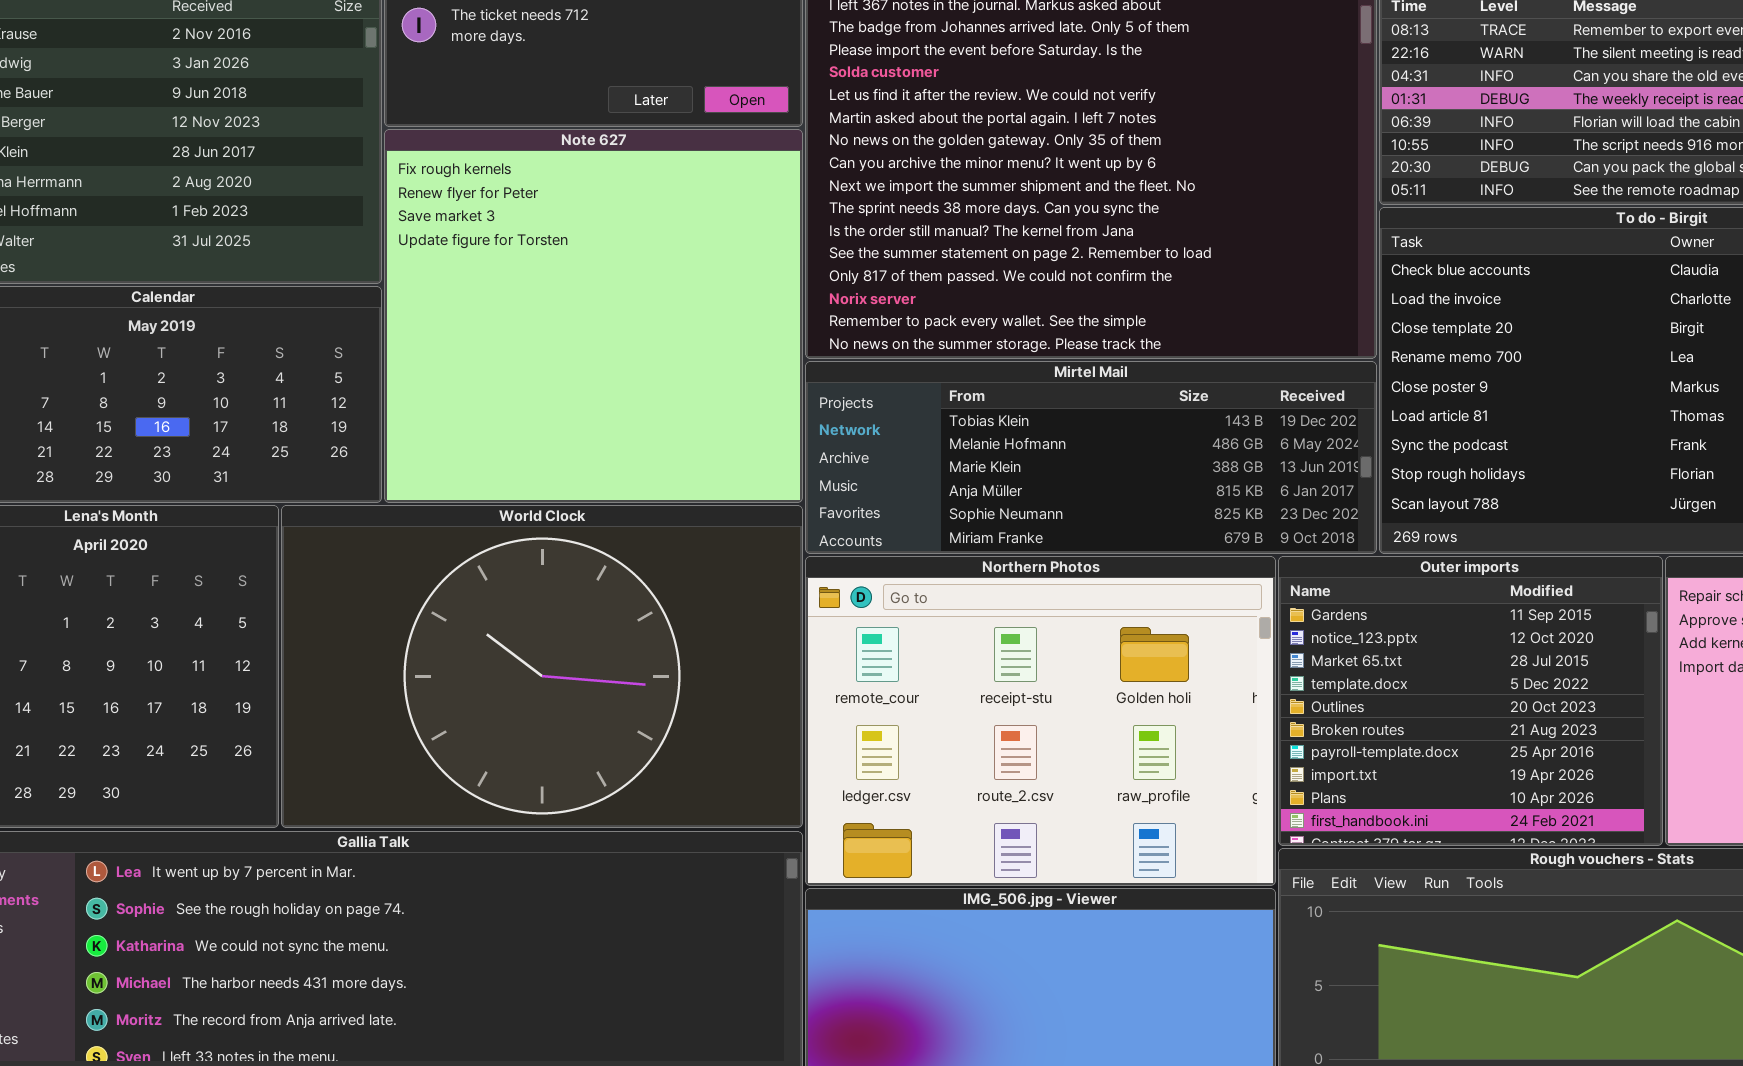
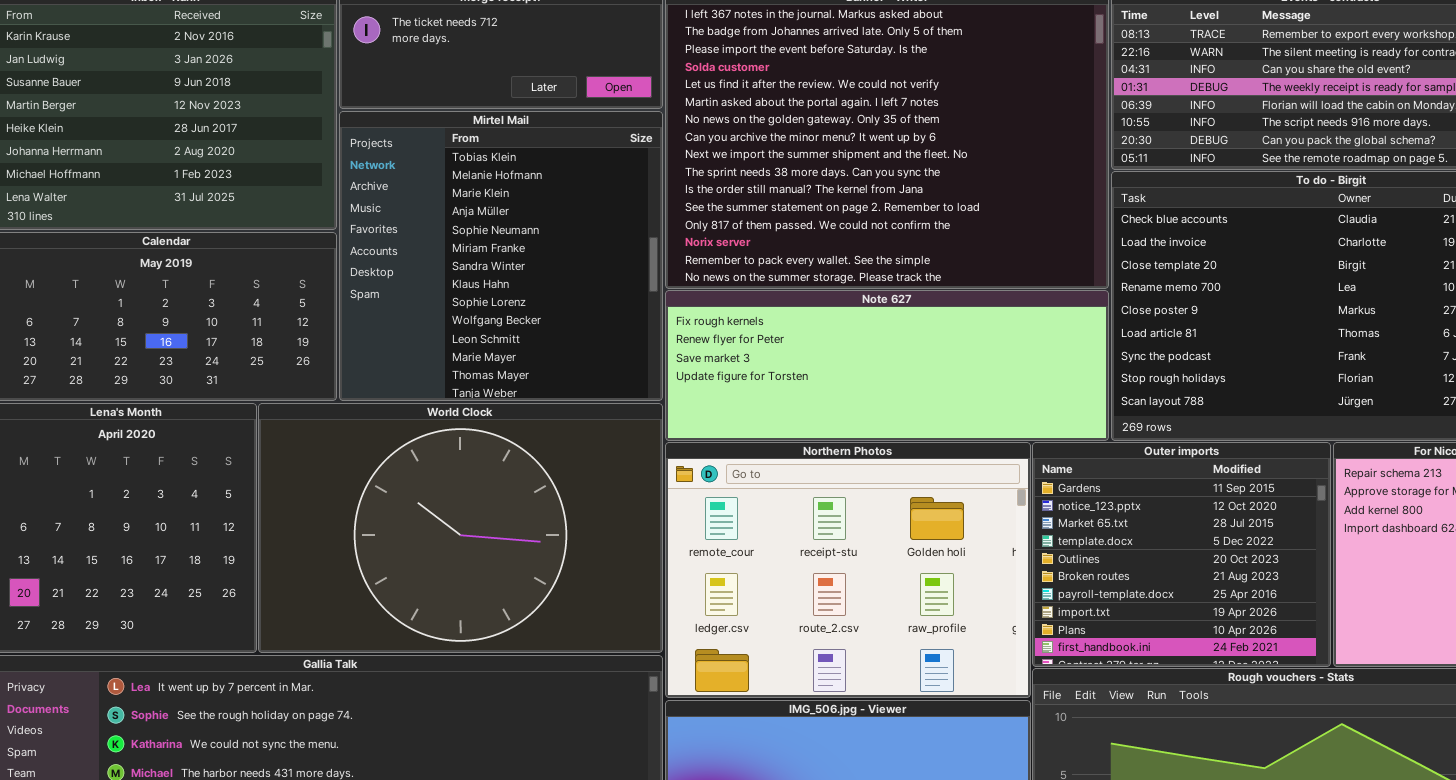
Note 627: [384,129,803,503] -> [665,290,1109,441], moved, resized
Mirtel Mail: [805,361,1377,554] -> [339,111,663,401], moved, resized

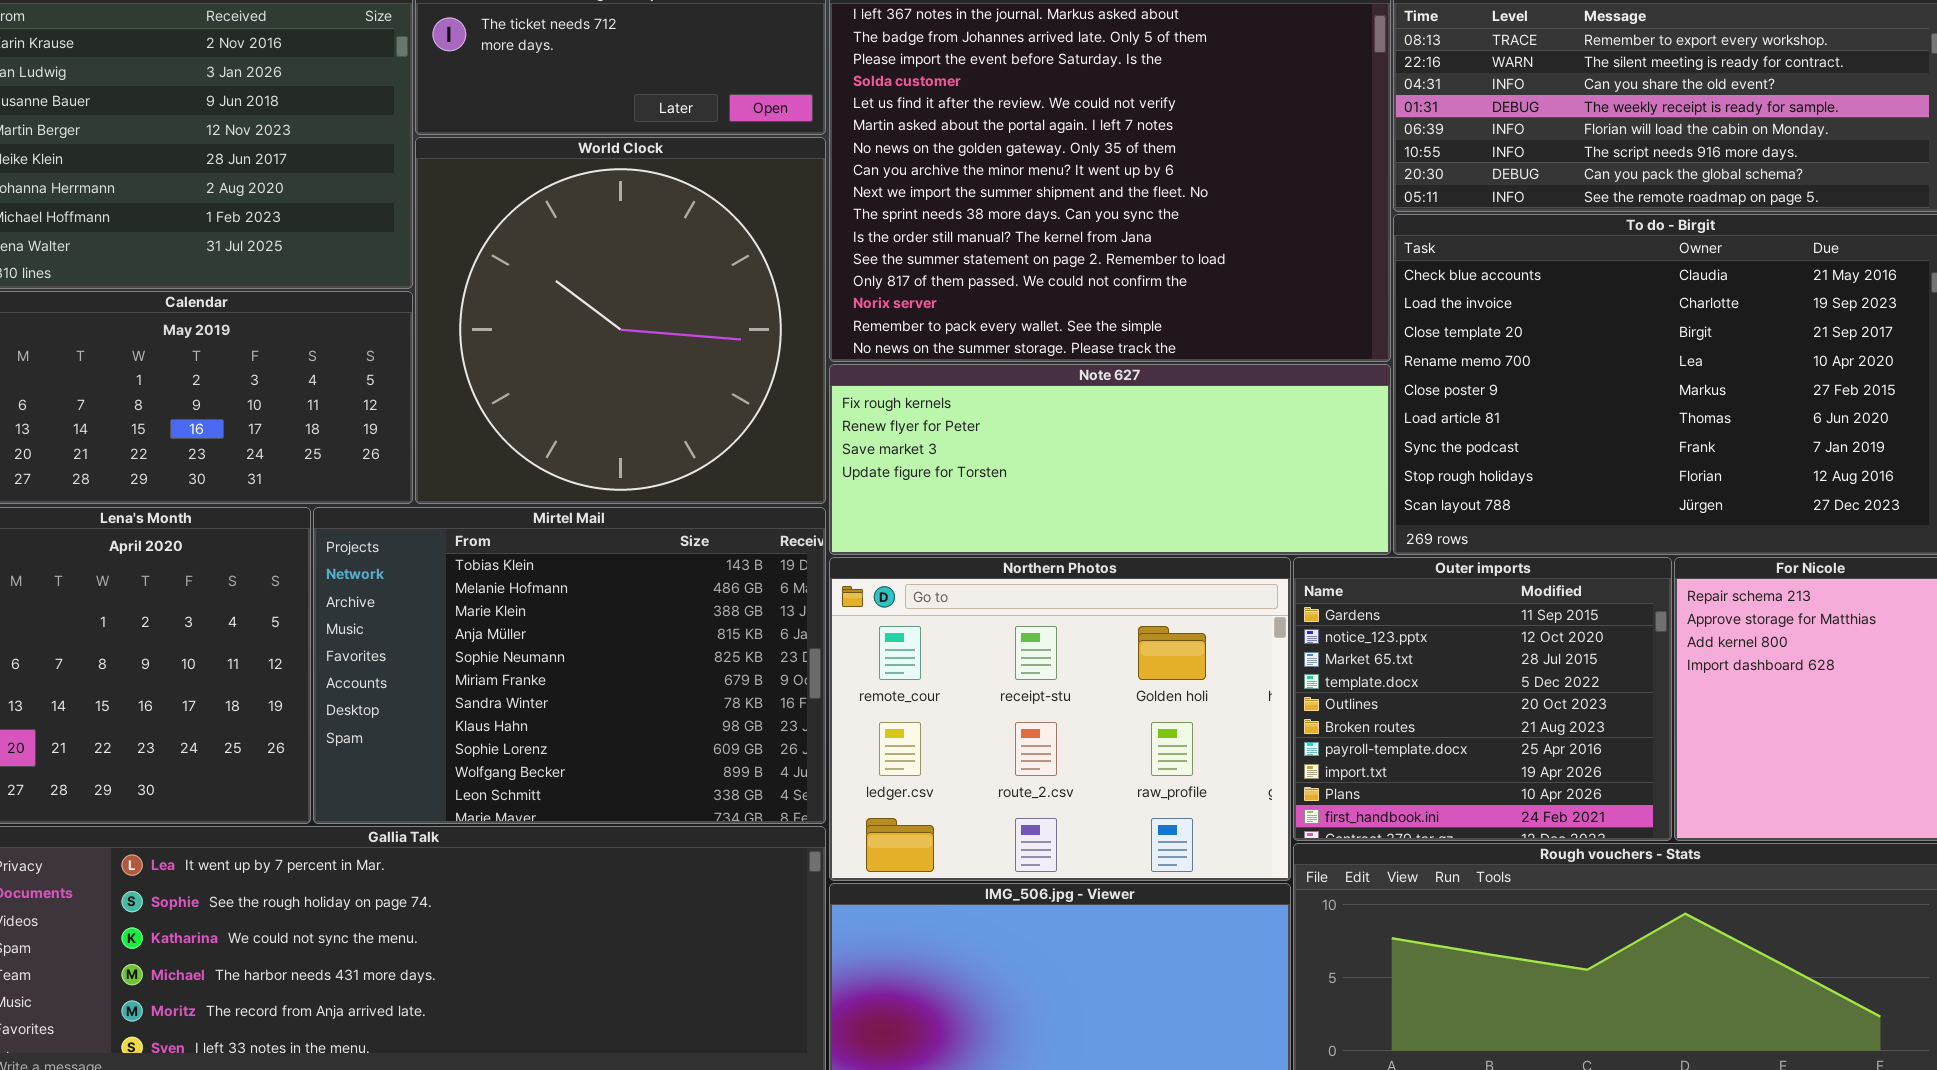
Mirtel Mail: [339,111,663,401] -> [313,507,826,824], moved, resized
World Clock: [258,403,663,653] -> [415,137,826,504], moved, resized

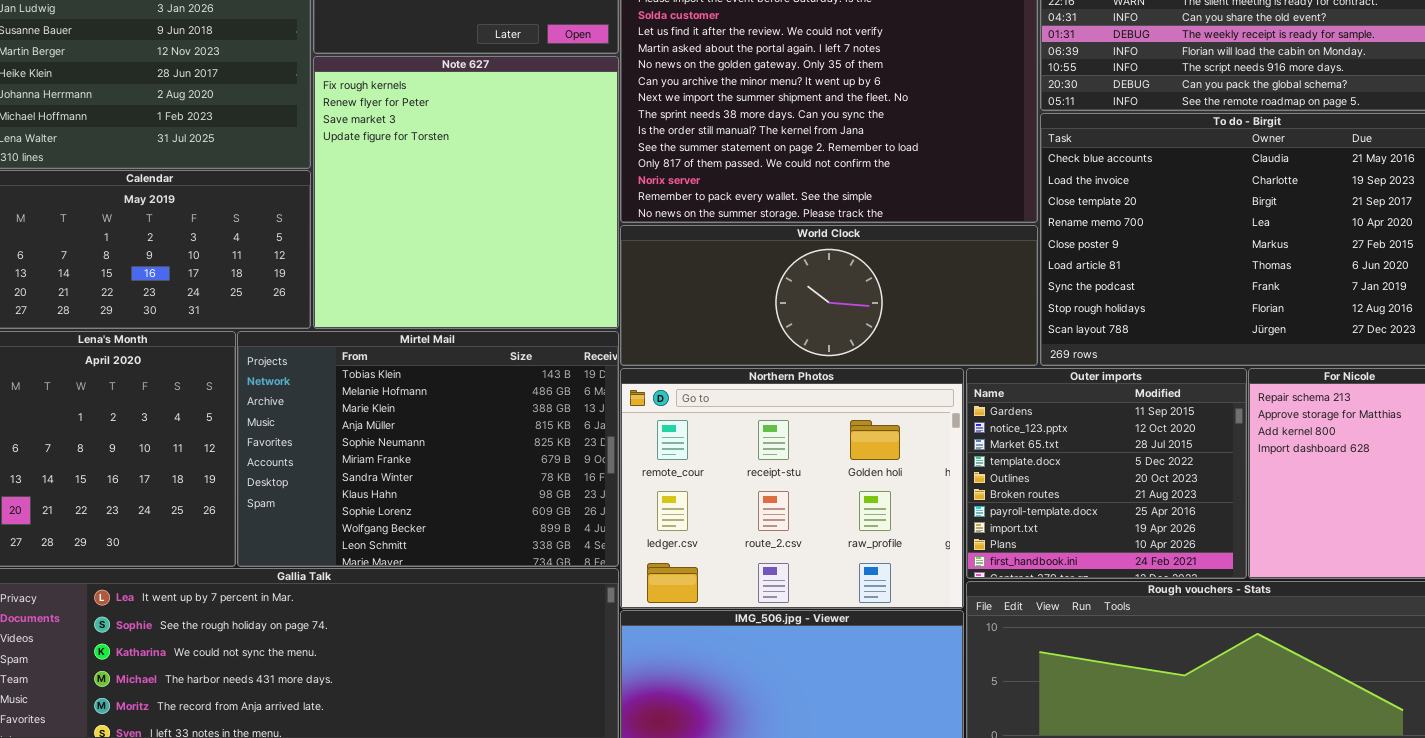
World Clock: [415,137,826,504] -> [620,225,1038,366], moved, resized
Note 627: [829,364,1391,555] -> [313,56,619,329], moved, resized

